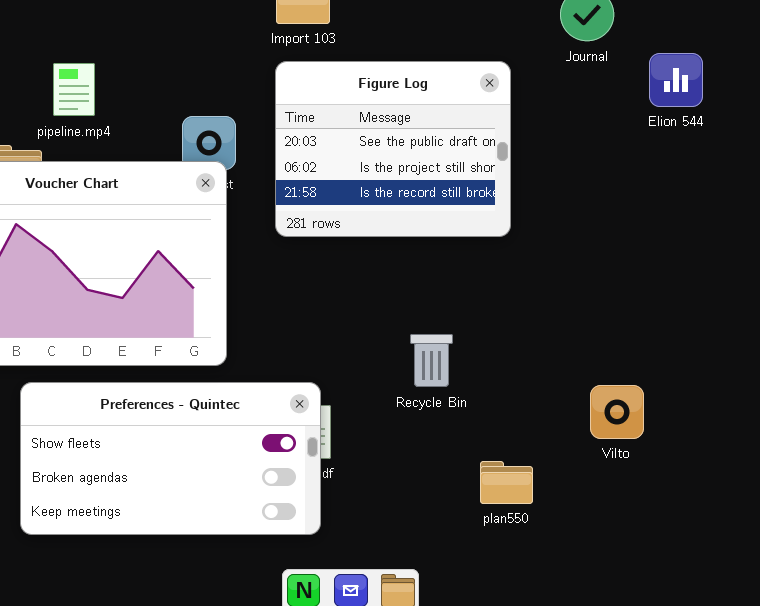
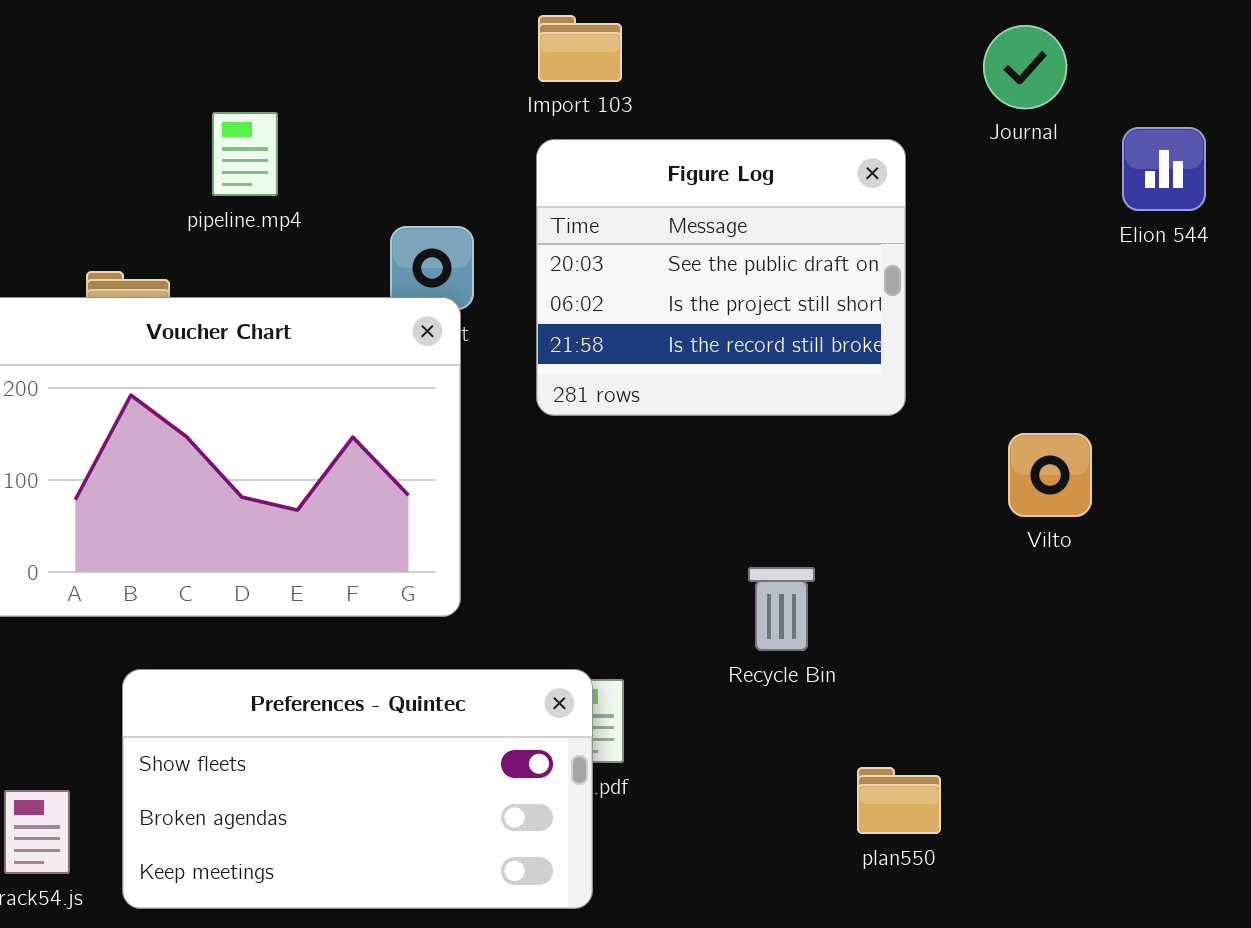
pipeline.mp4: [53,63,95,116] -> [212,112,278,196], moved
Preferences - Quintec: [20,382,321,535] -> [122,669,593,909], moved
Vilto: [590,385,644,439] -> [1008,433,1092,517], moved

